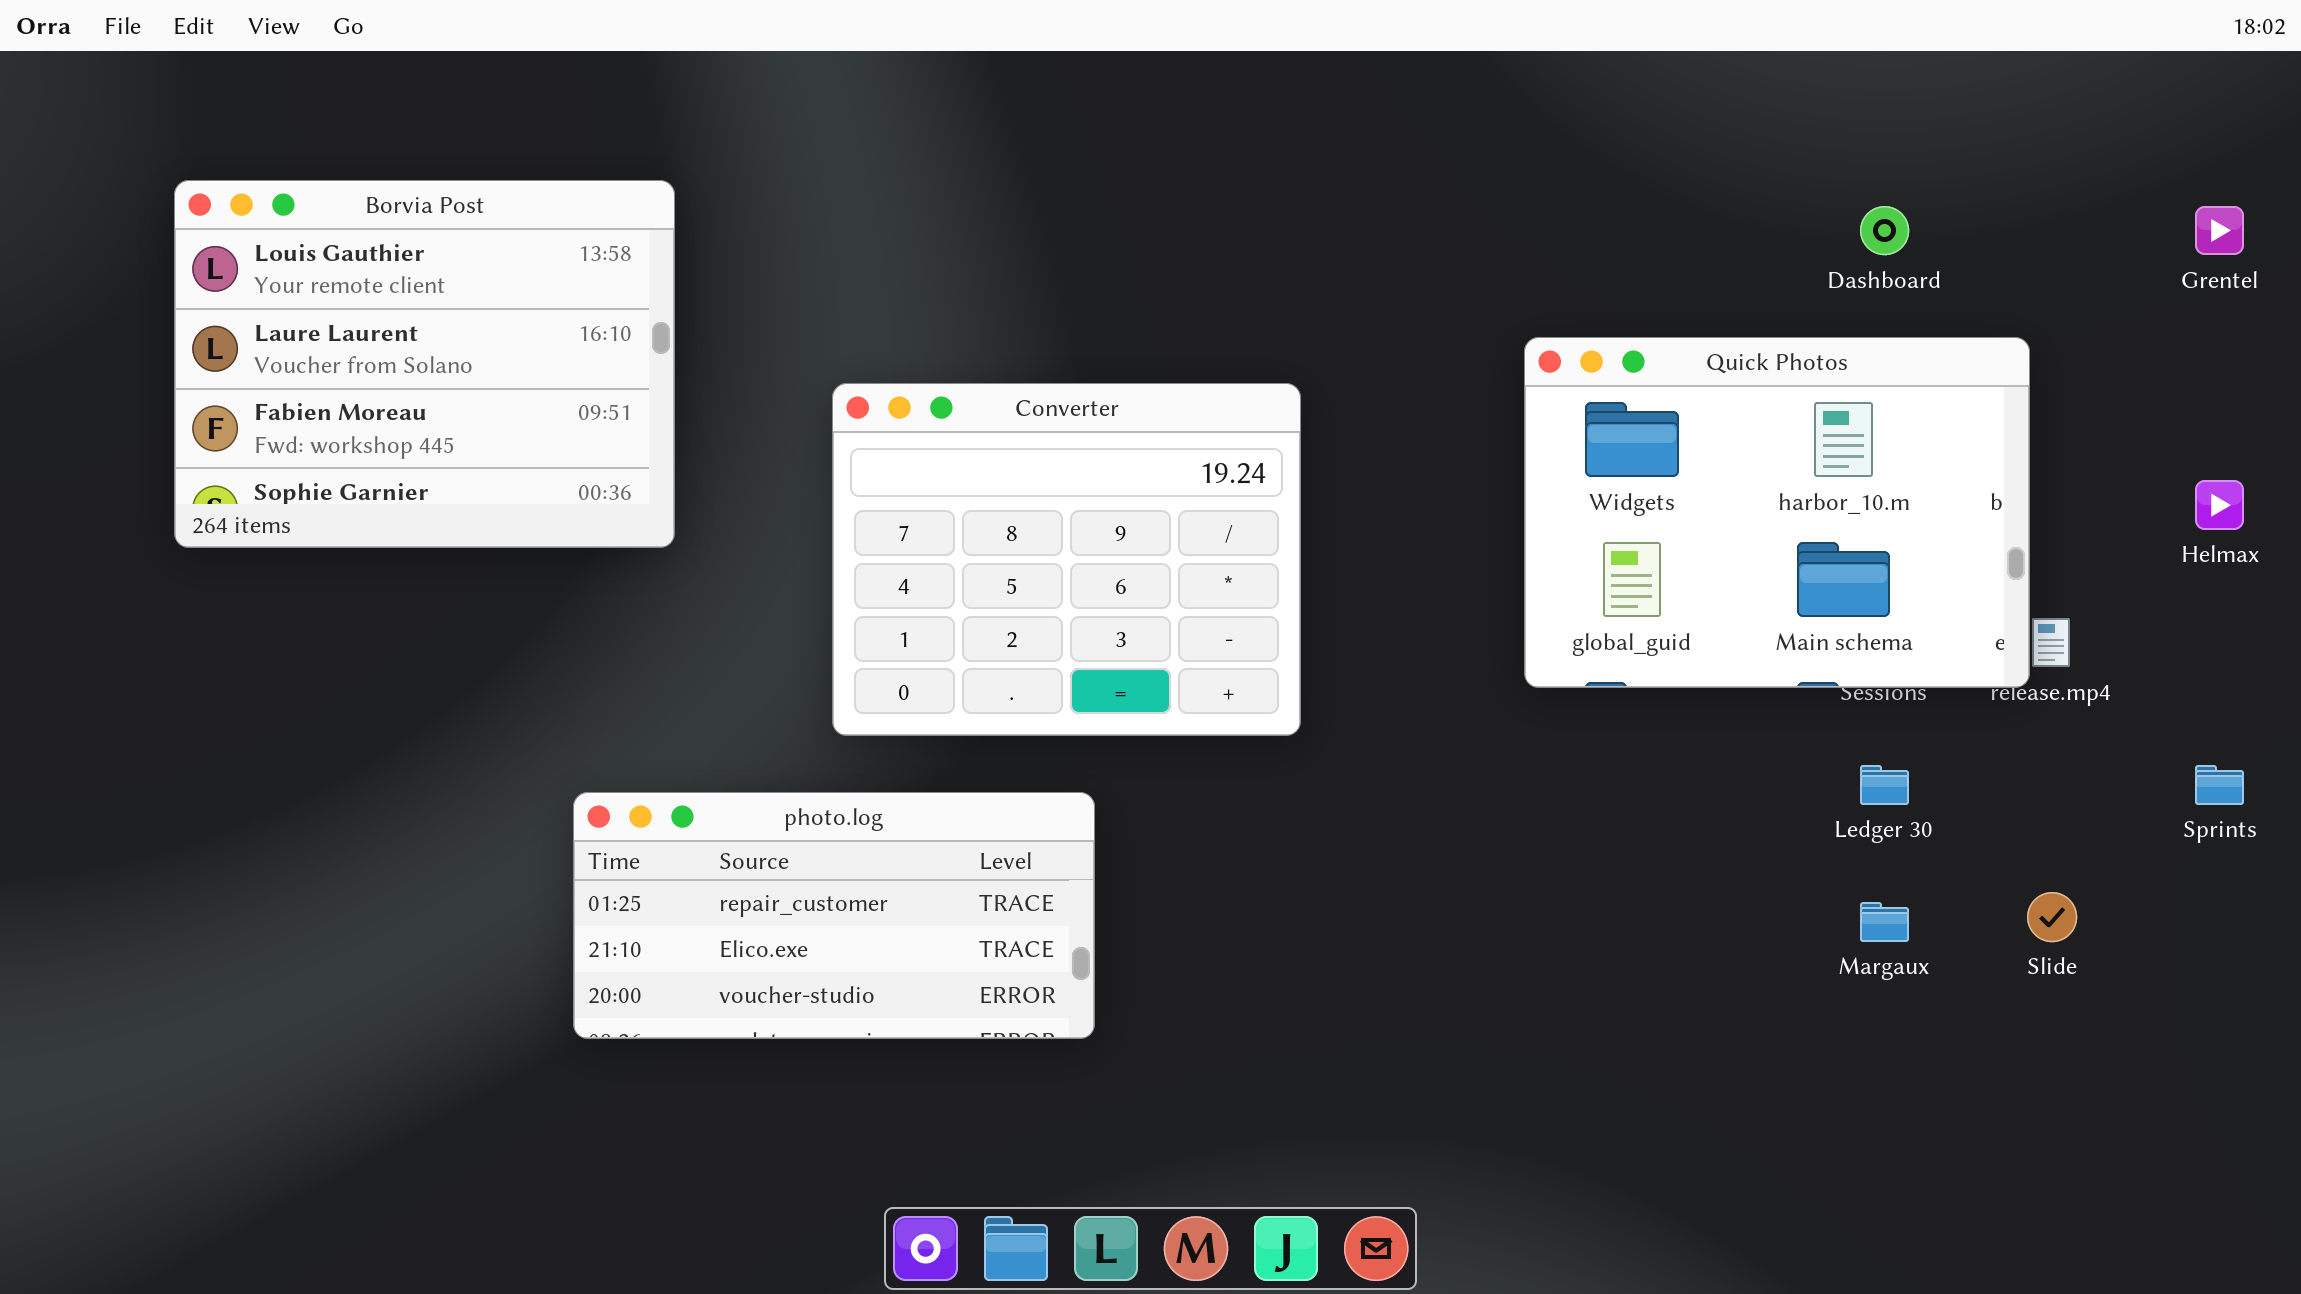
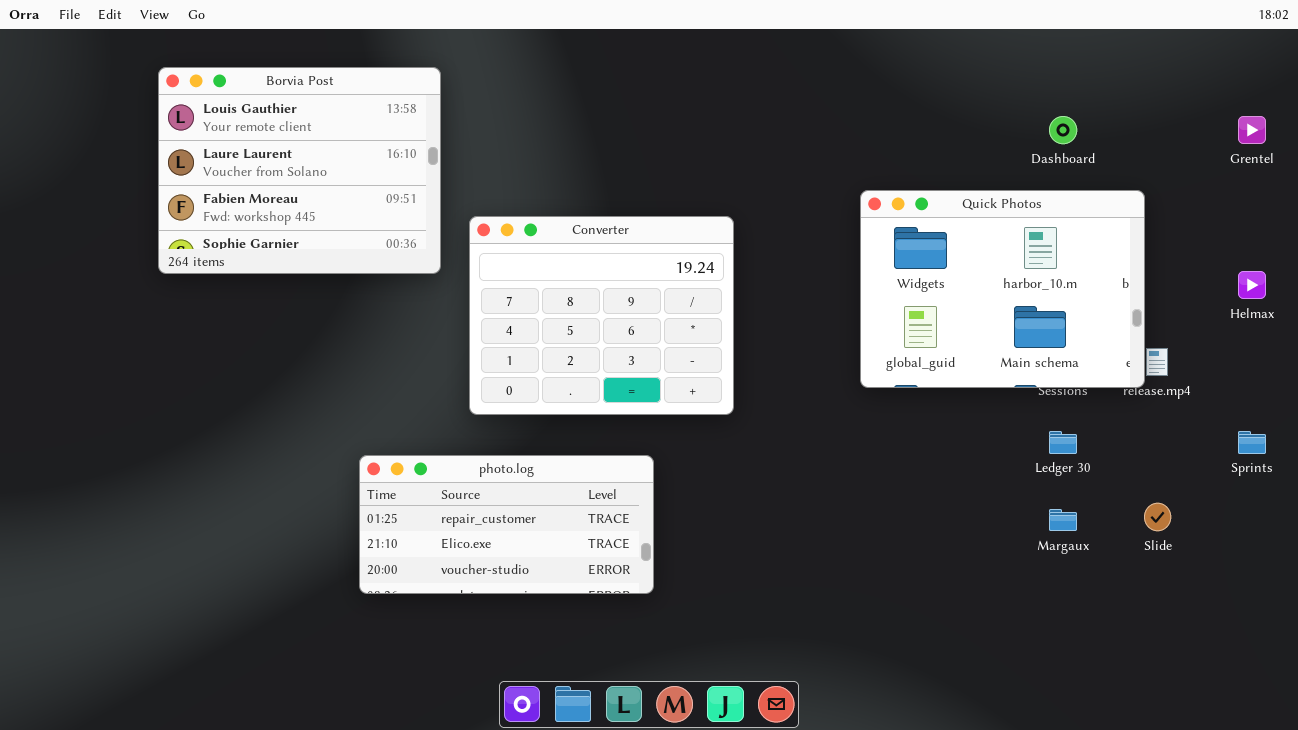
Borvia Post: [174,180,675,548] -> [158,67,441,274], moved
photo.log: [573,792,1095,1039] -> [359,455,654,594], moved

